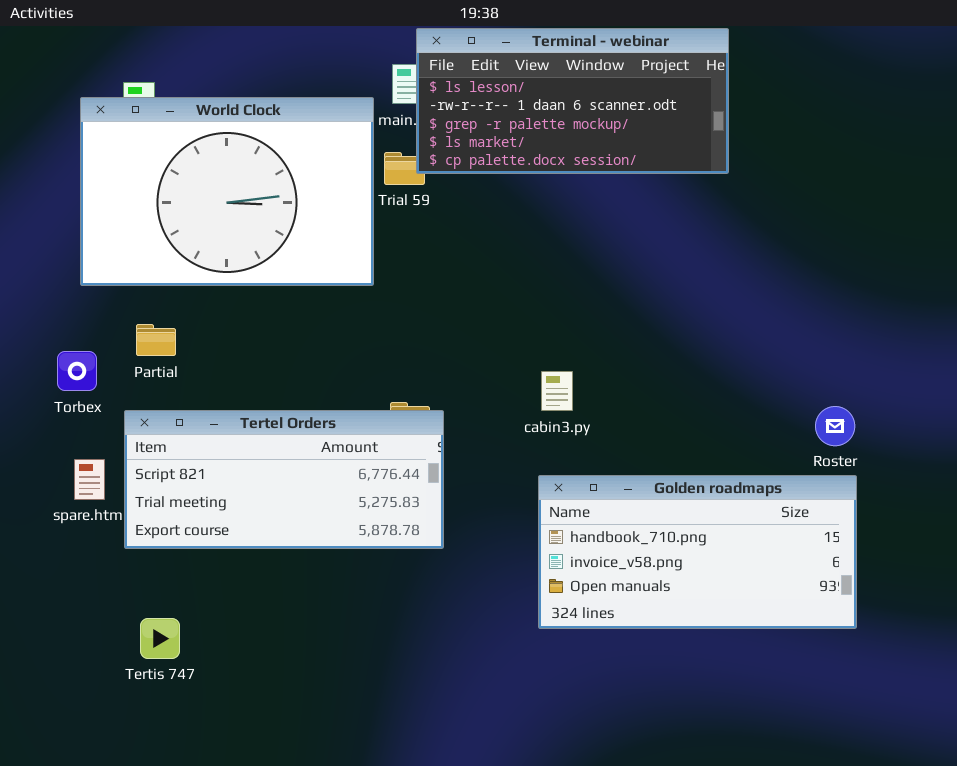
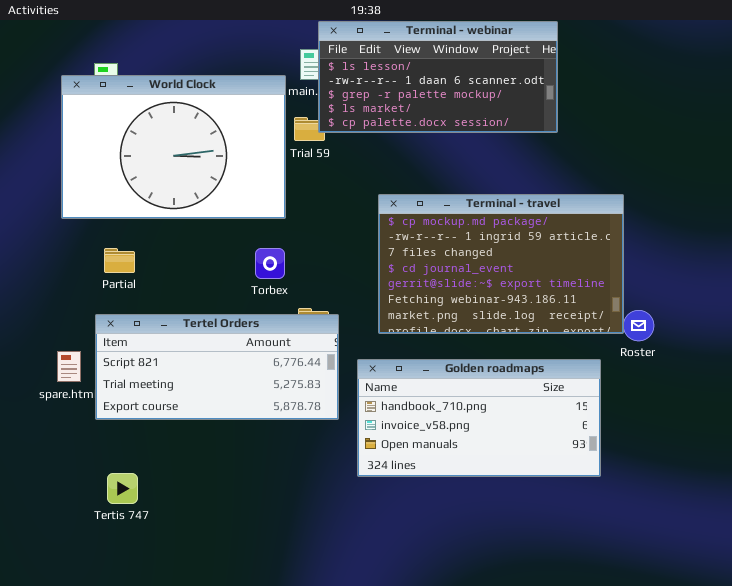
Terminal - travel: none -> [378,194,624,334], opened
Torbex: [57,351,97,391] -> [255,248,285,279], moved
Golden roadmaps: [538,475,857,629] -> [357,359,601,477], moved

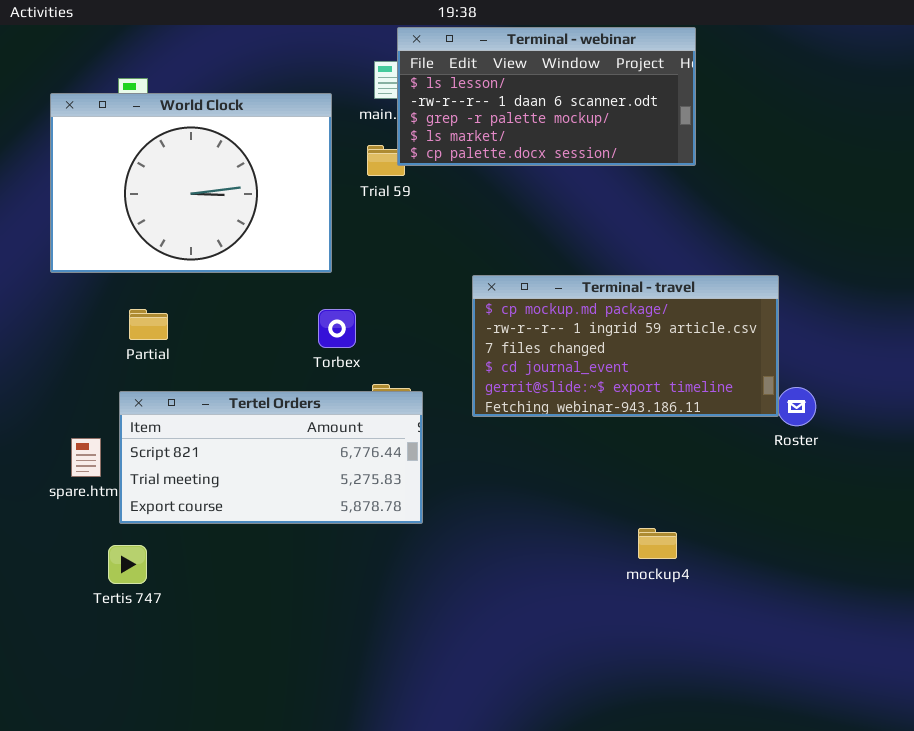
World Clock: [61,75,286,219] -> [50,93,332,273], moved
Terminal - travel: [378,194,624,334] -> [472,275,779,417], resized
Golden roadmaps: [357,359,601,477] -> none, closed
Tertis 747: [107,473,138,504] -> [108,545,147,584], moved

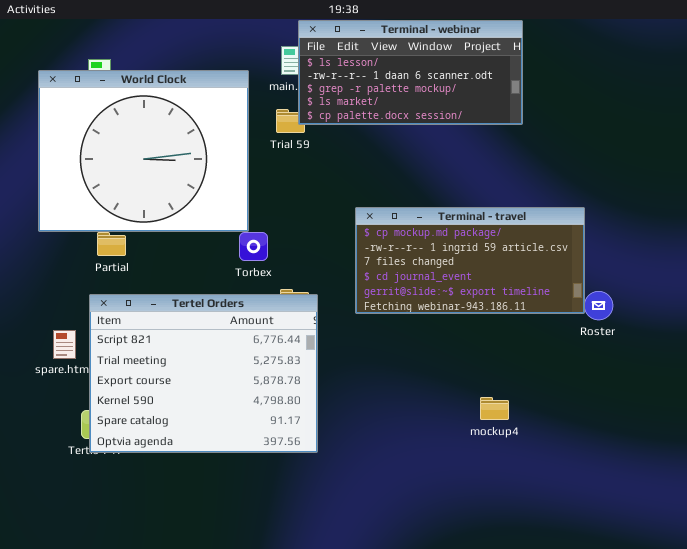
World Clock: [50,93,332,273] -> [38,70,249,232], resized
Tertel Orders: [119,391,423,524] -> [89,294,318,453], resized

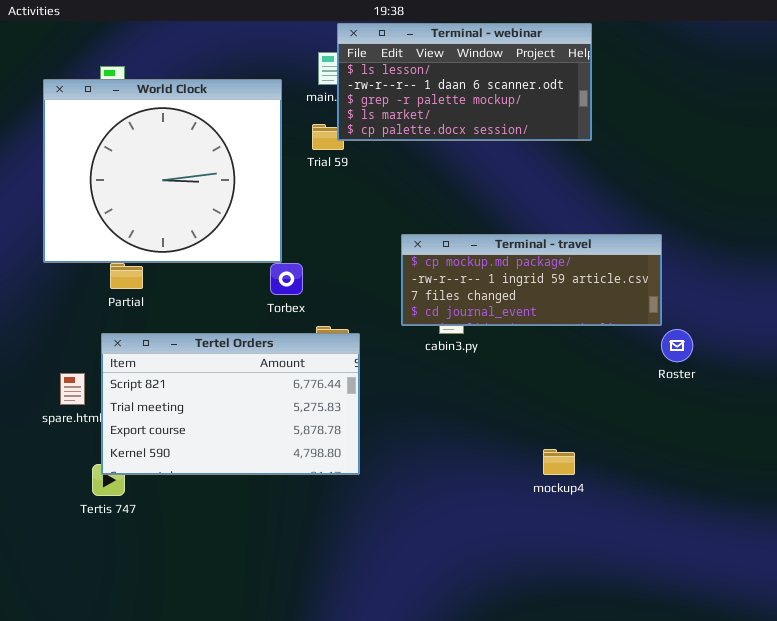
Terminal - travel: [355,207,585,314] -> [401,234,662,326], resized
Tertel Orders: [89,294,318,453] -> [101,333,360,475], resized

